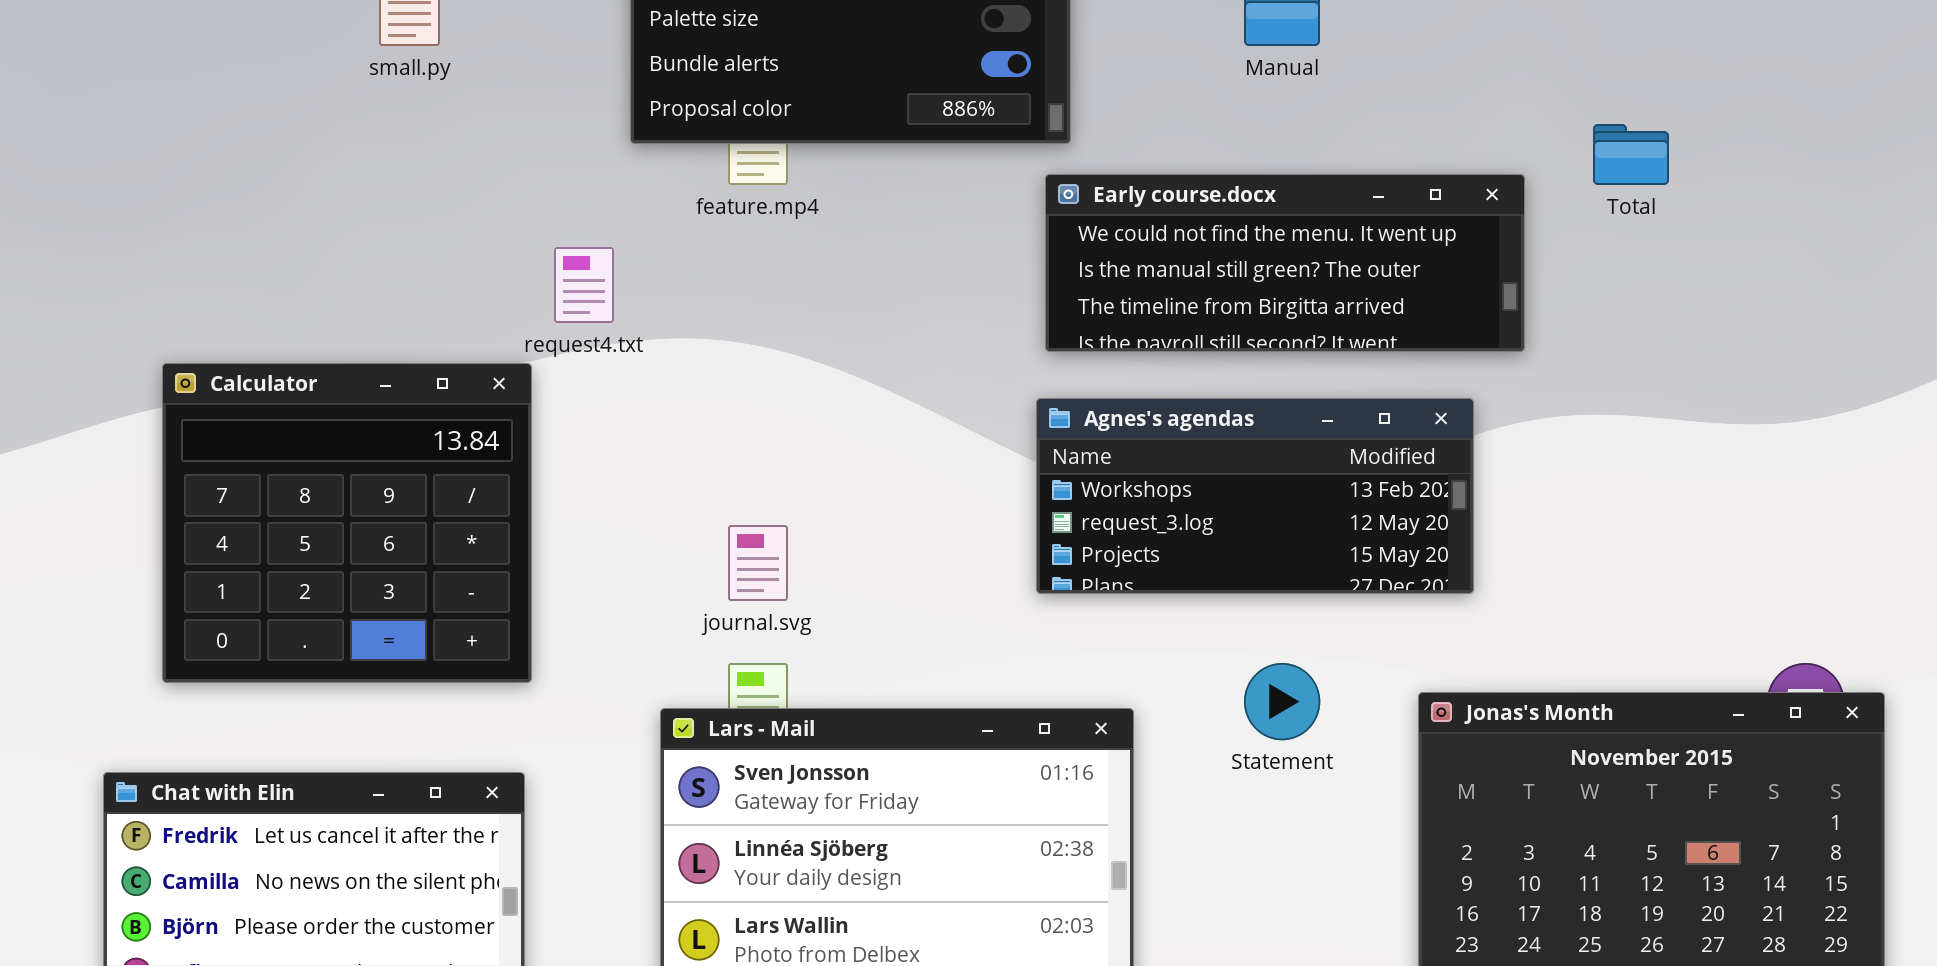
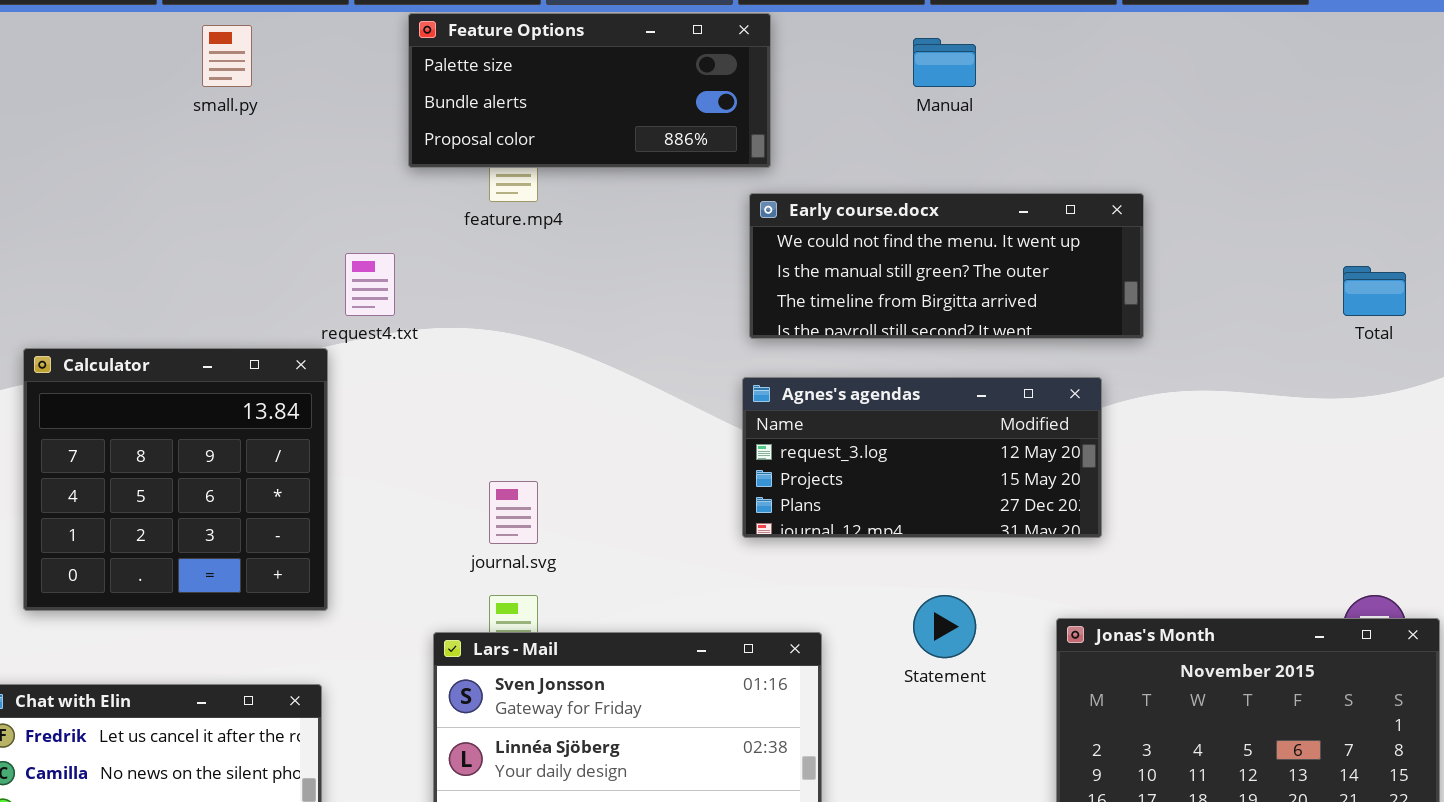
Total: [1593,124,1669,185] -> [1343,266,1406,316], moved
Agnes's agendas: [1036,398,1474,594] -> [742,377,1102,538], scrolled down 1 row

